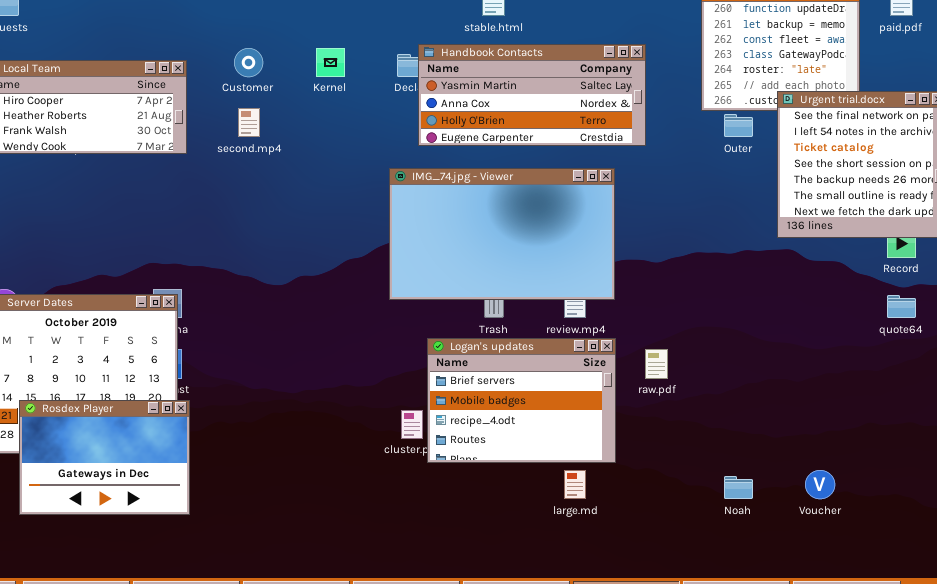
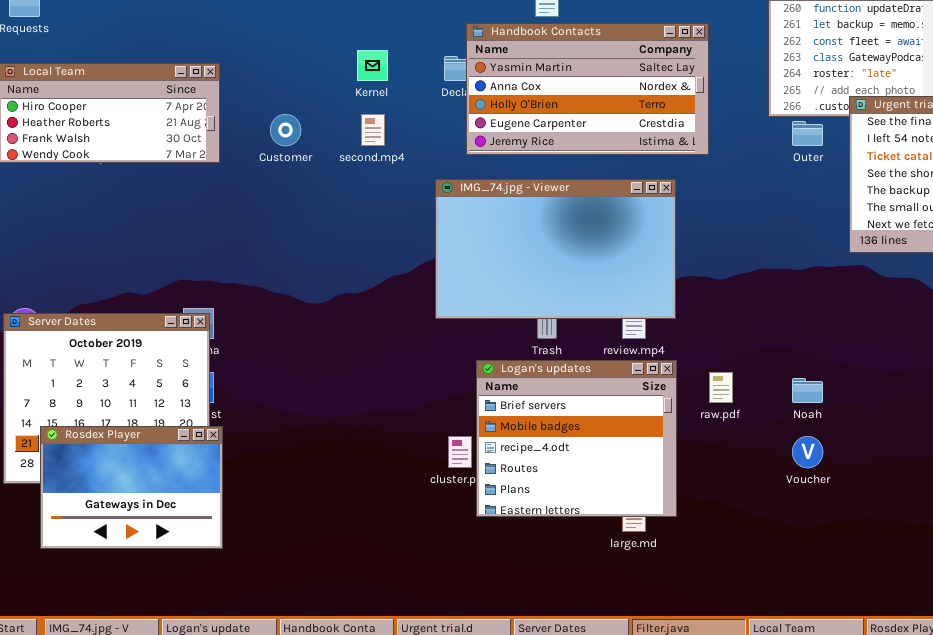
Handbook Contacts: [418,44,646,146] -> [466,23,709,155], resized
Customer: [234,48,263,77] -> [270,114,301,146], moved
second.mp4: [238,108,260,137] -> [361,114,385,146], moved
Logan's updates: [427,338,616,463] -> [476,360,677,517], resized
Voucher: [805,470,835,499] -> [792,436,823,468], moved
Noah: [724,476,753,499] -> [792,378,823,403], moved

